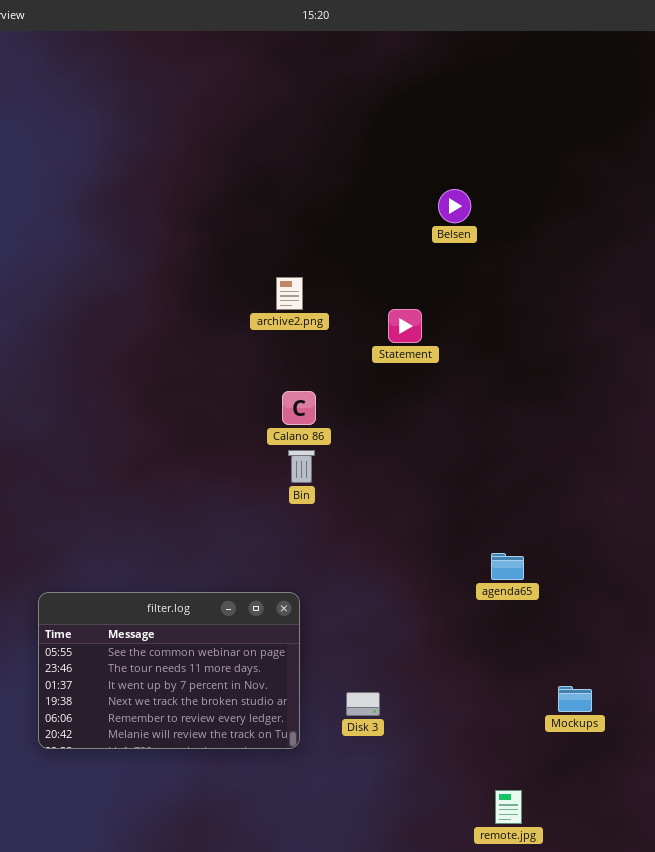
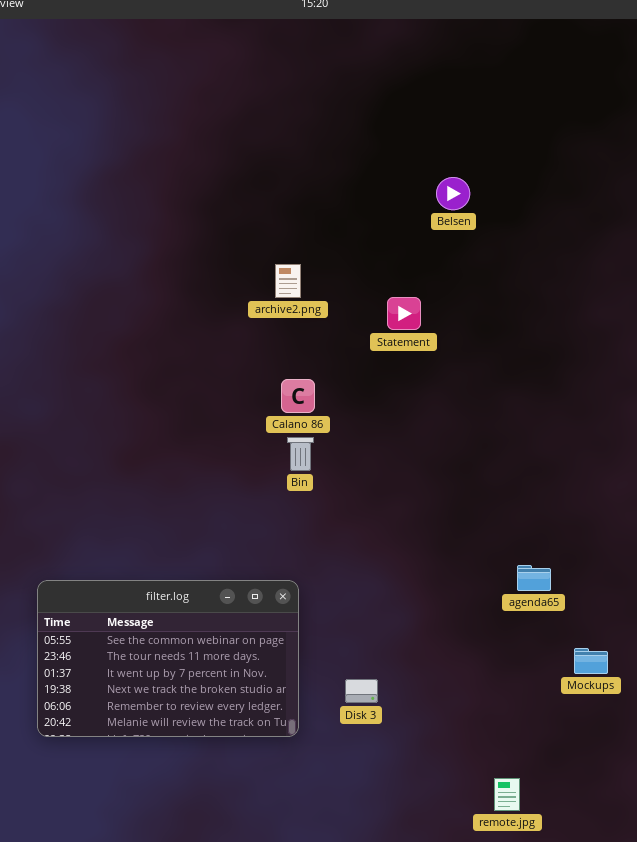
agenda65: [491,553,524,580] -> [517,565,551,591], moved
Mockups: [558,686,592,712] -> [574,648,608,674], moved

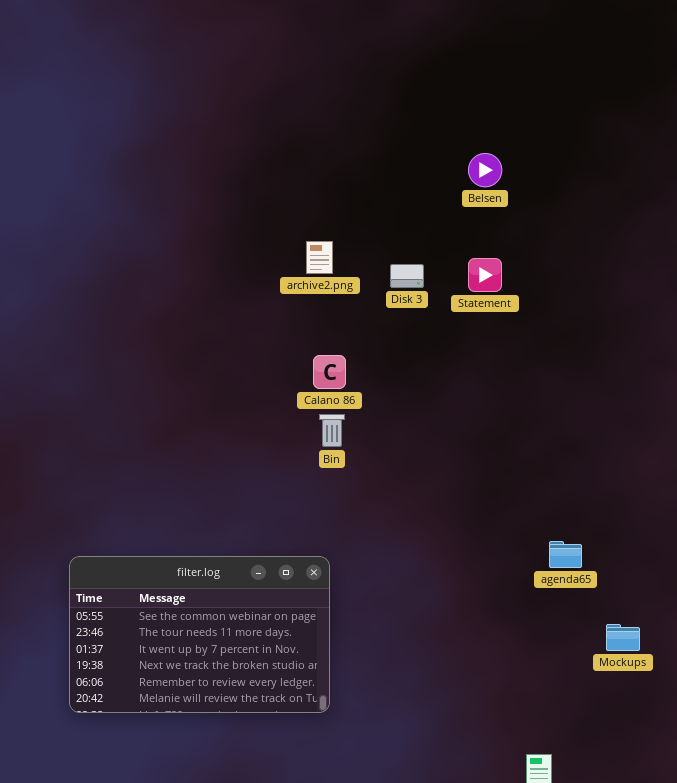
Statement: [387,297,421,330] -> [468,258,502,292], moved
Disk 3: [345,679,378,703] -> [390,264,424,288], moved

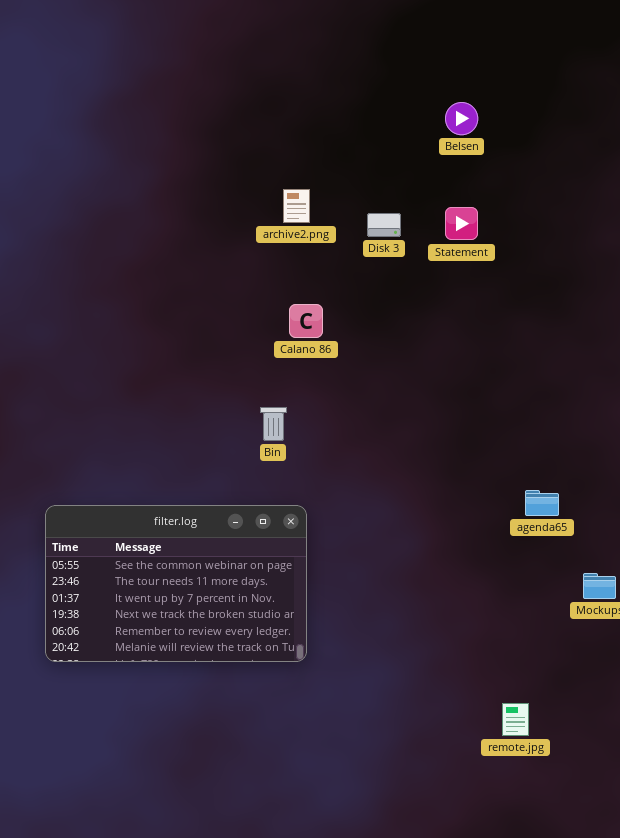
Bin: [319,414,345,447] -> [260,407,287,441], moved

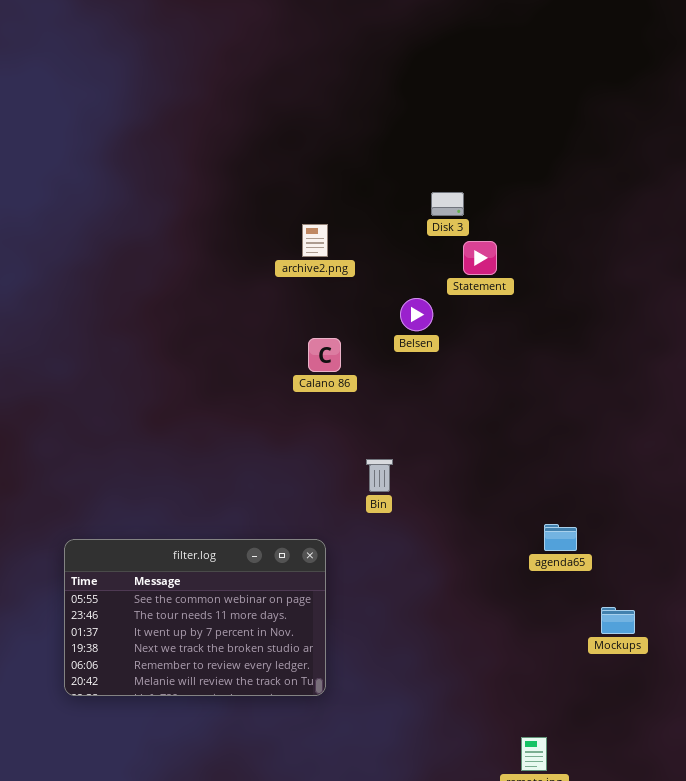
Belsen: [445,102,478,135] -> [400,298,433,331], moved
Disk 3: [367,213,401,237] -> [431,192,464,216], moved
Bin: [260,407,287,441] -> [366,459,393,492], moved

